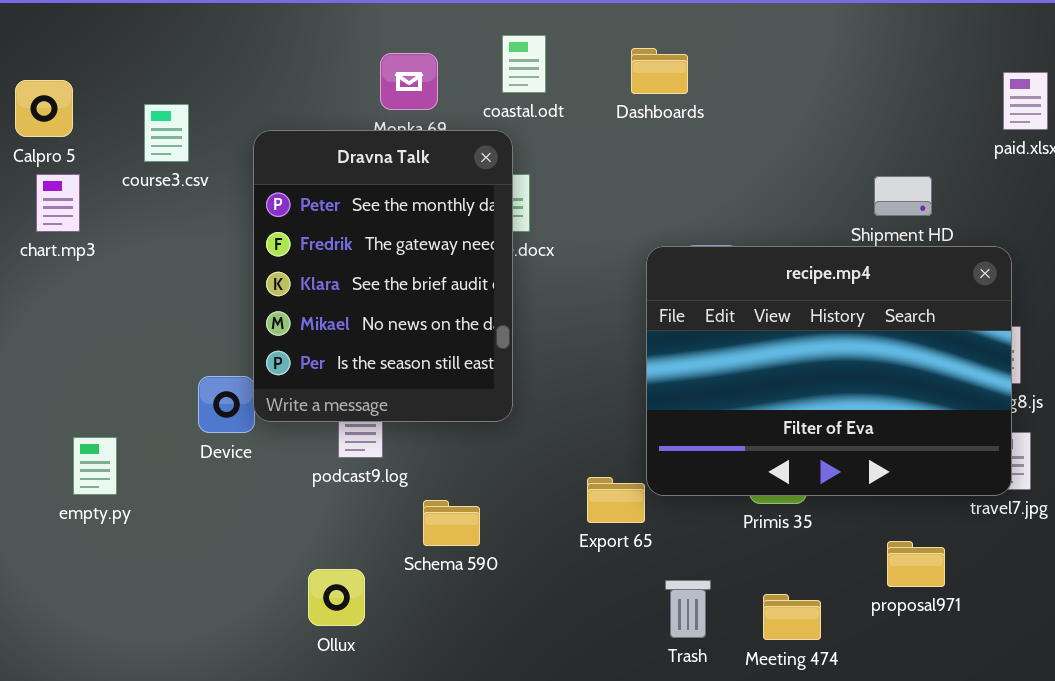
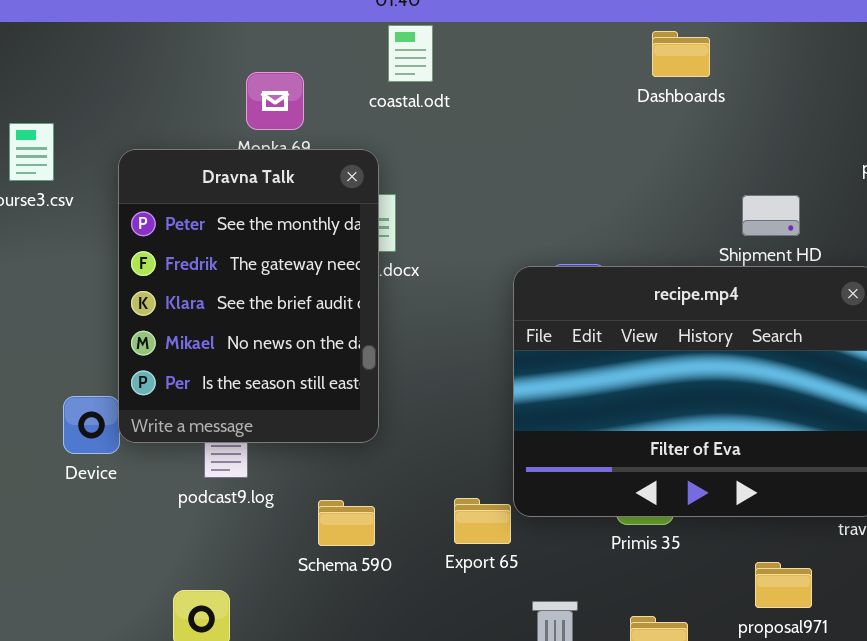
coastal.odt: [502,35,546,93] -> [388,25,433,82], moved
Dashboards: [631,48,688,94] -> [652,31,710,77], moved
Schema 590: [423,500,480,546] -> [318,500,375,546], moved

